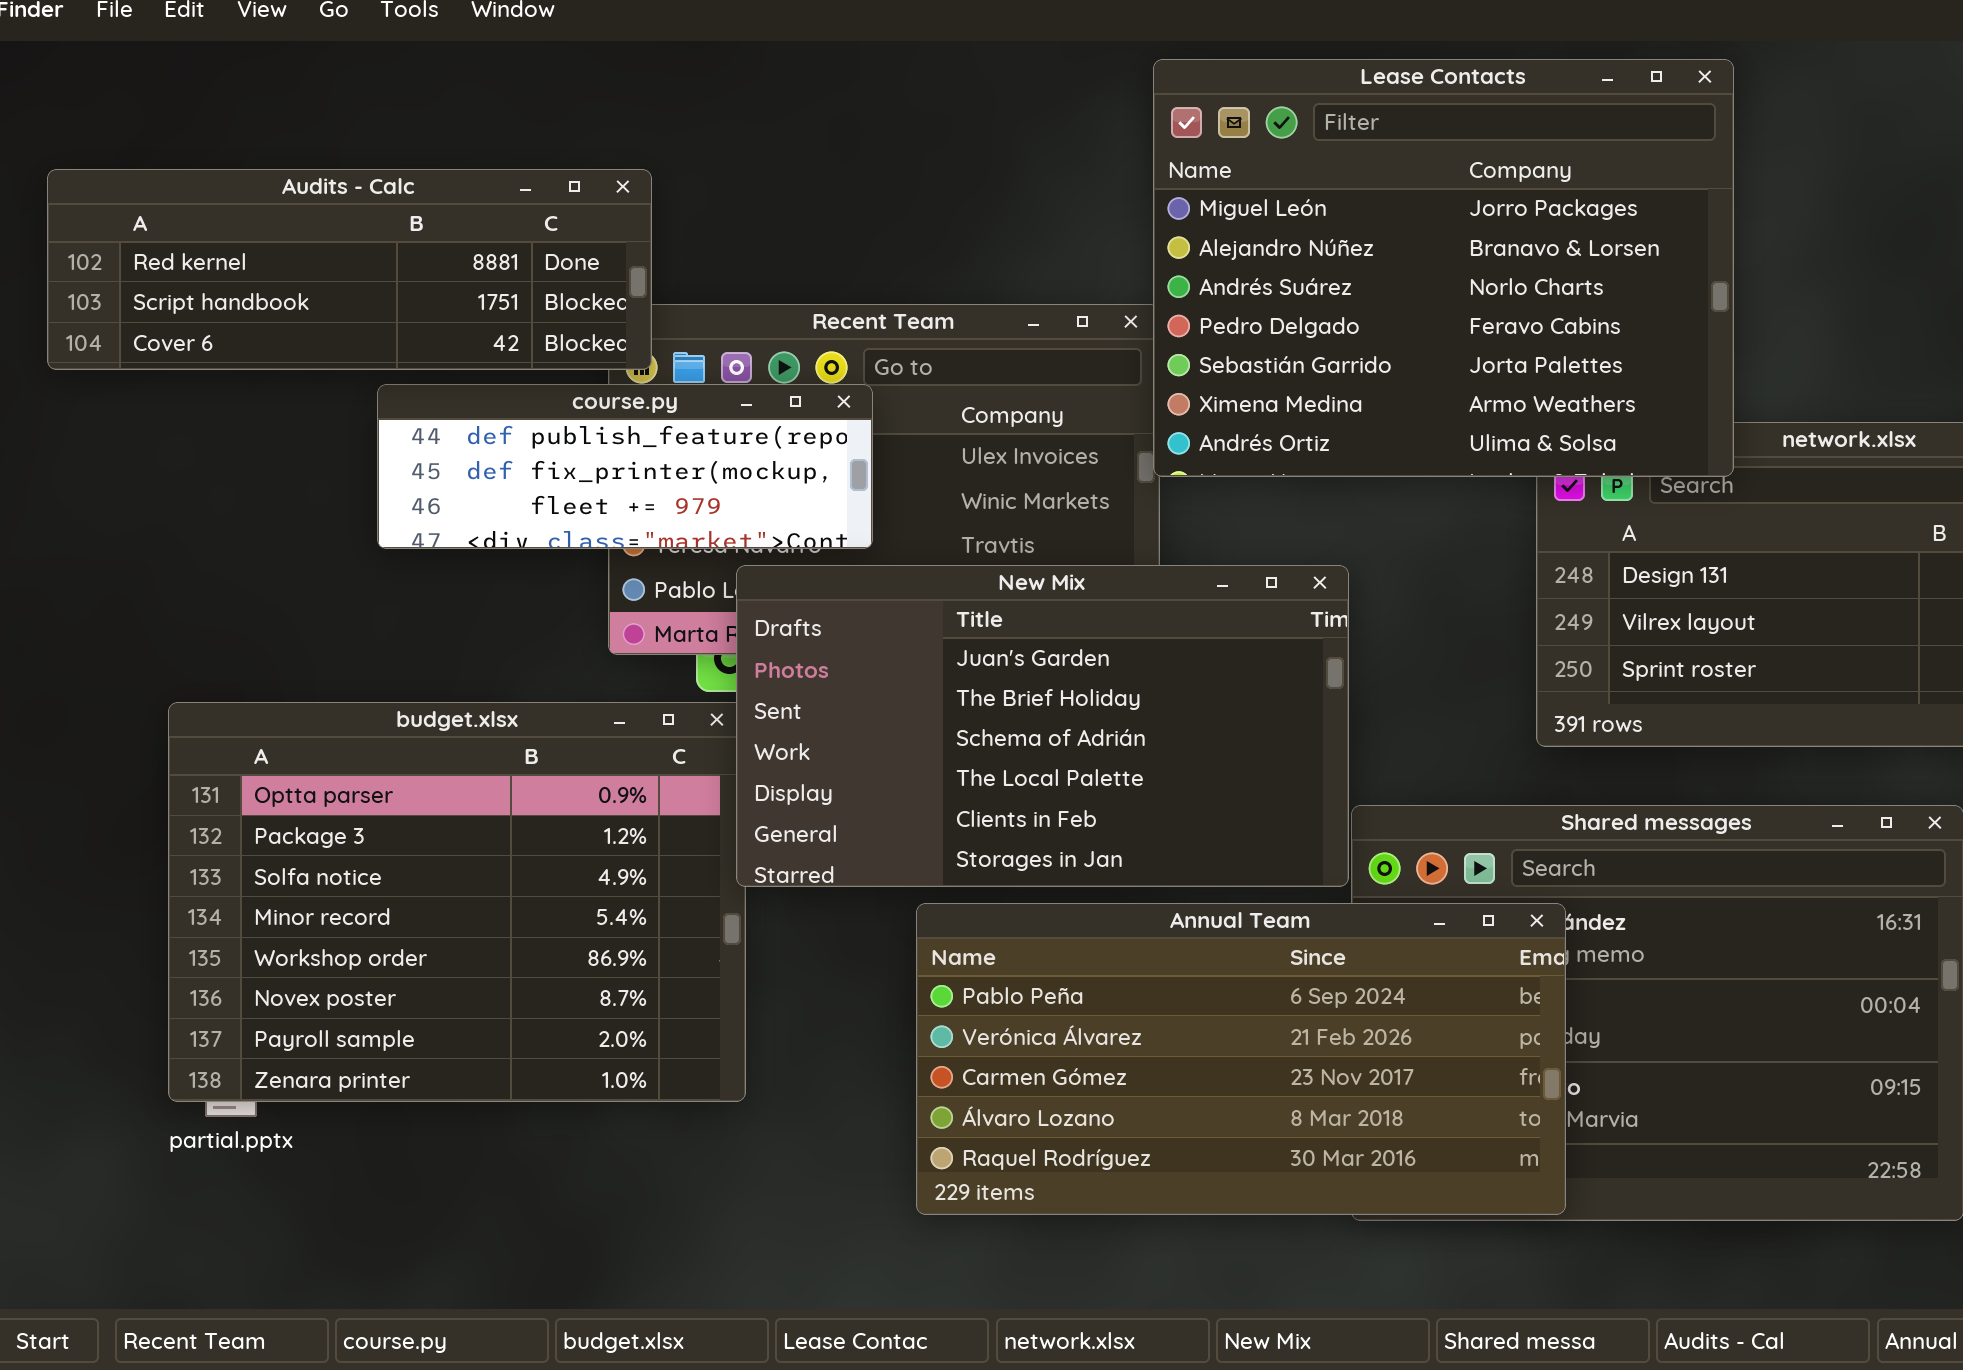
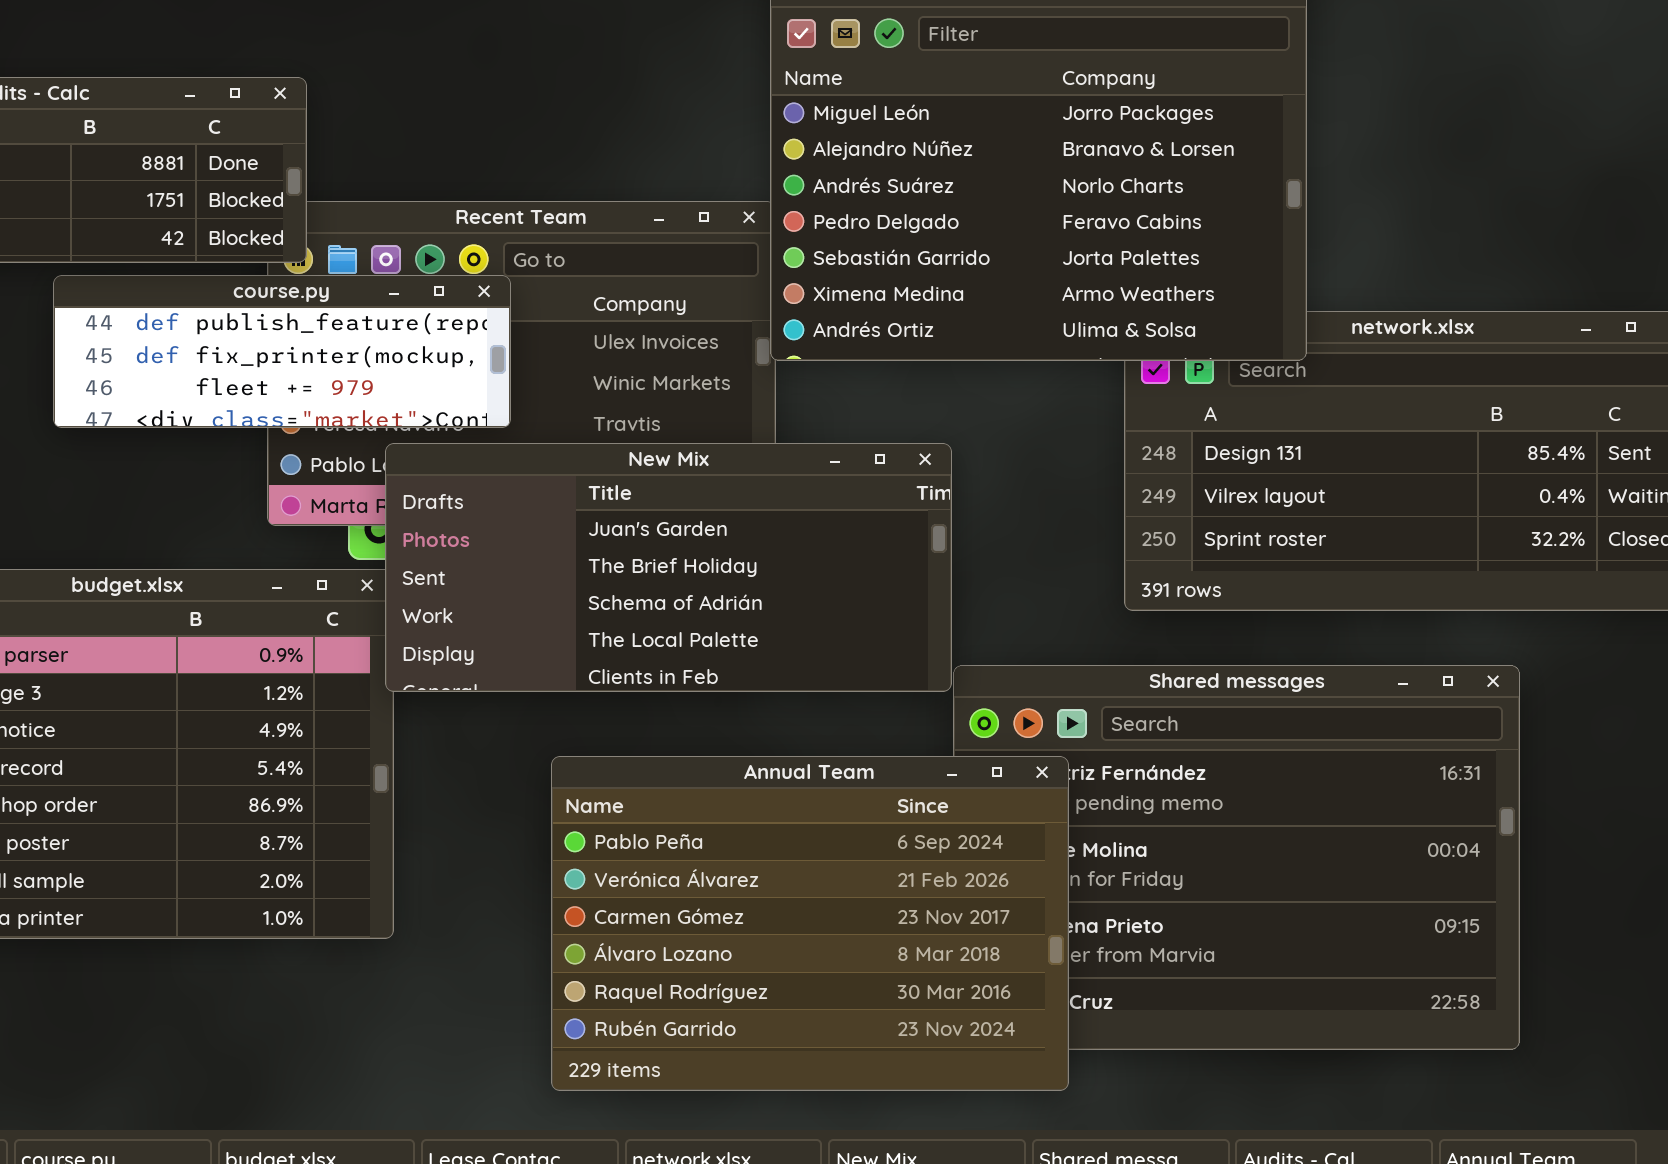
New Mix: [736,565,1349,887] -> [385,443,952,692], resized
Annual Team: [916,903,1566,1215] -> [551,756,1069,1091], resized

